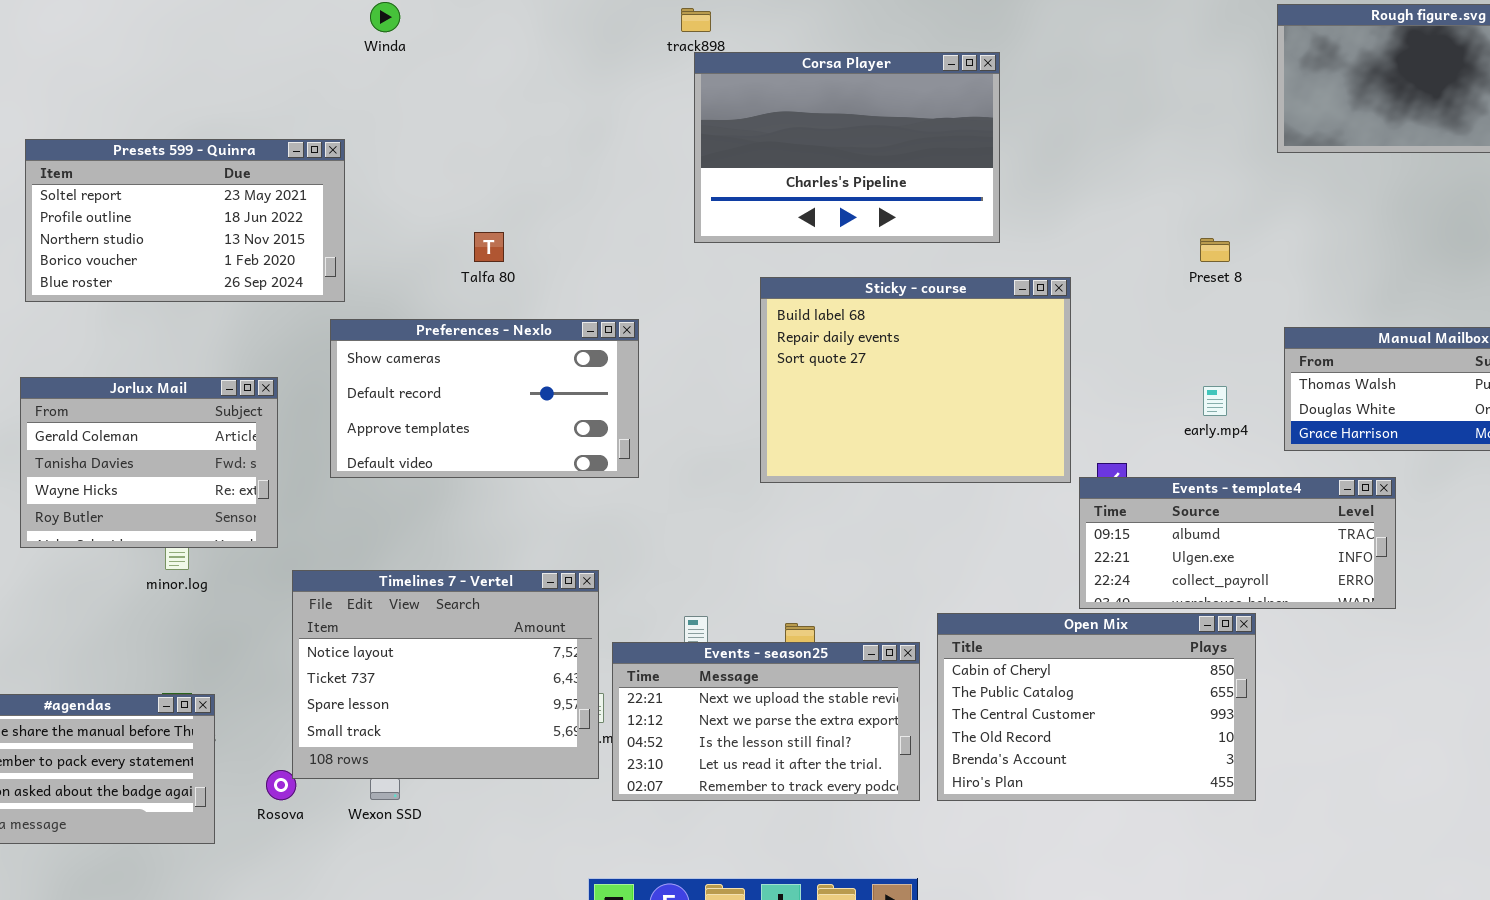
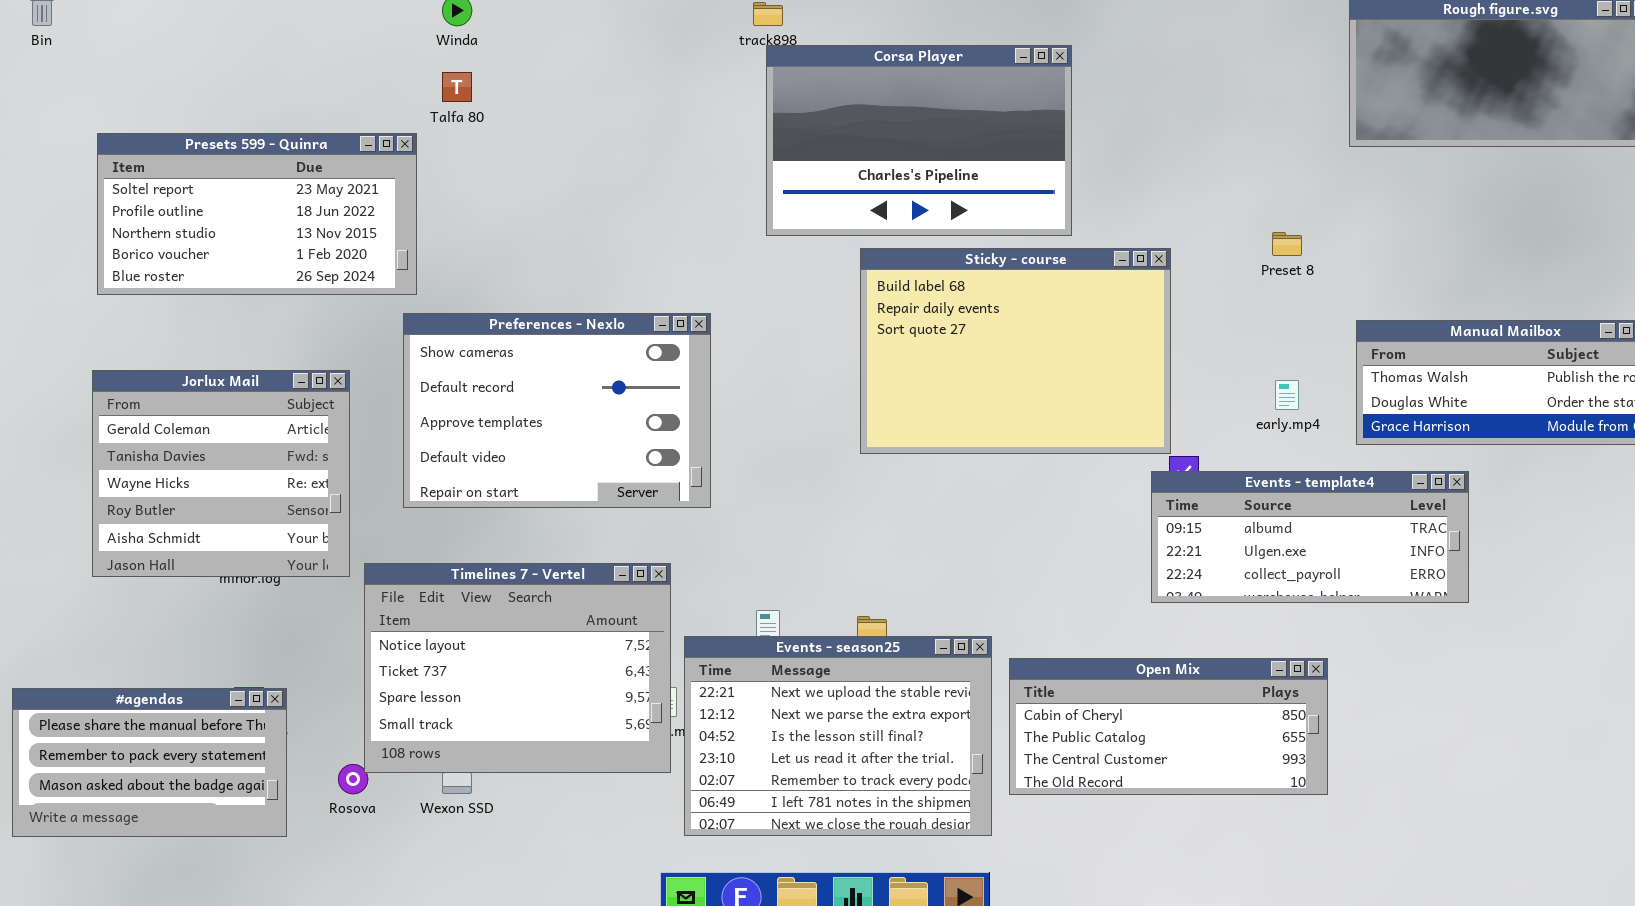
Talfa 80: [474,232,504,262] -> [442,72,472,102], moved
Sticky - course: [760,277,1071,483] -> [860,248,1171,454], moved
Preferences - Nexlo: [330,319,639,478] -> [403,313,711,508], resized
Jorlux Mail: [20,377,278,548] -> [92,370,350,577], resized
Open Mix: [937,613,1256,801] -> [1009,658,1328,795], resized
Events - season25: [612,642,920,801] -> [684,636,992,836], resized

